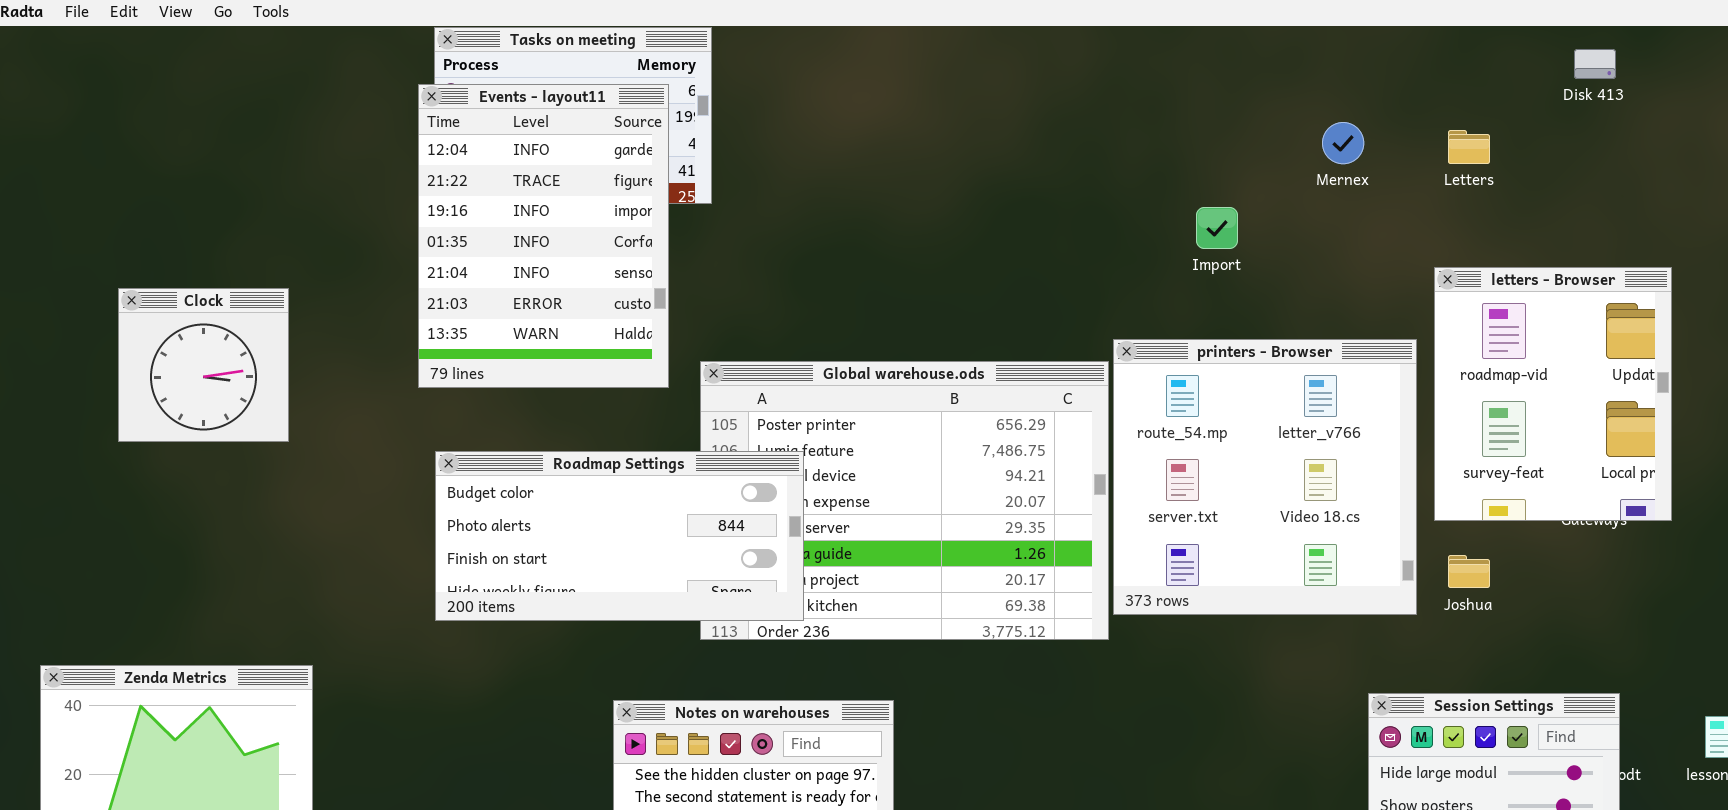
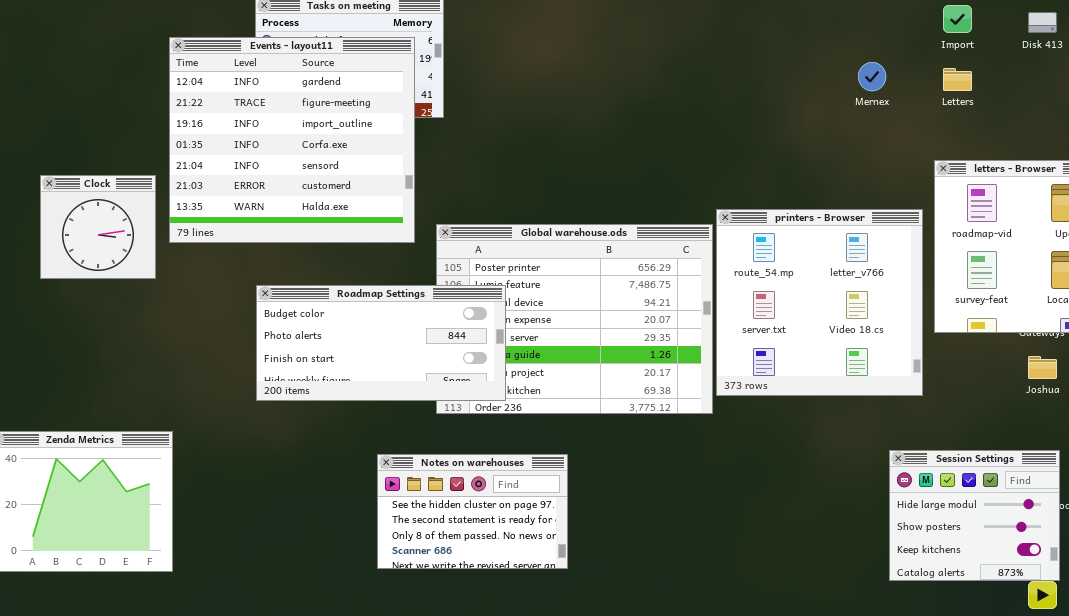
Events - layout11: [418,84,669,388] -> [169,37,415,243], resized
Import: [1196,207,1238,249] -> [943,5,972,33], moved
Joshua: [1448,555,1490,588] -> [1028,356,1057,379], moved

